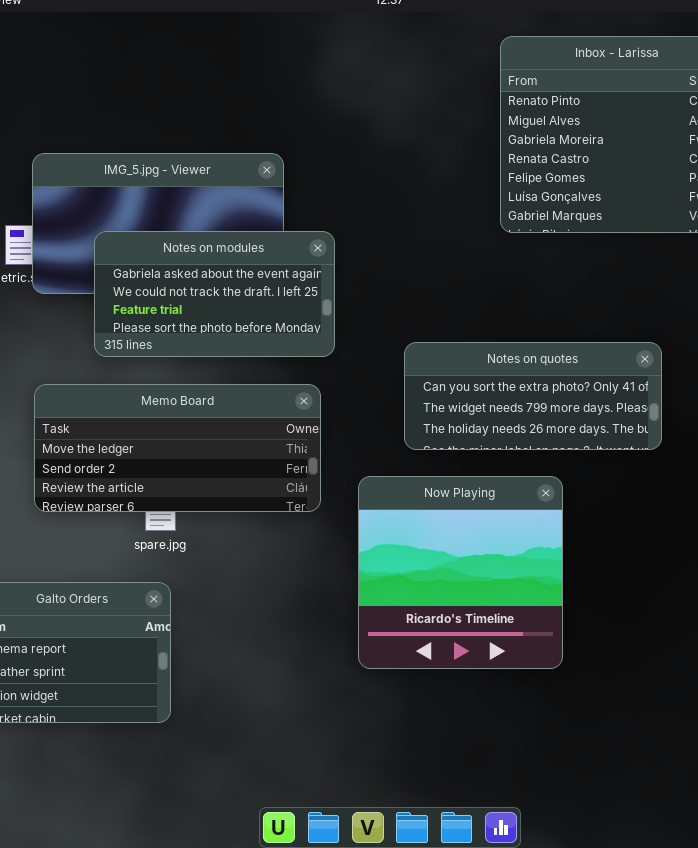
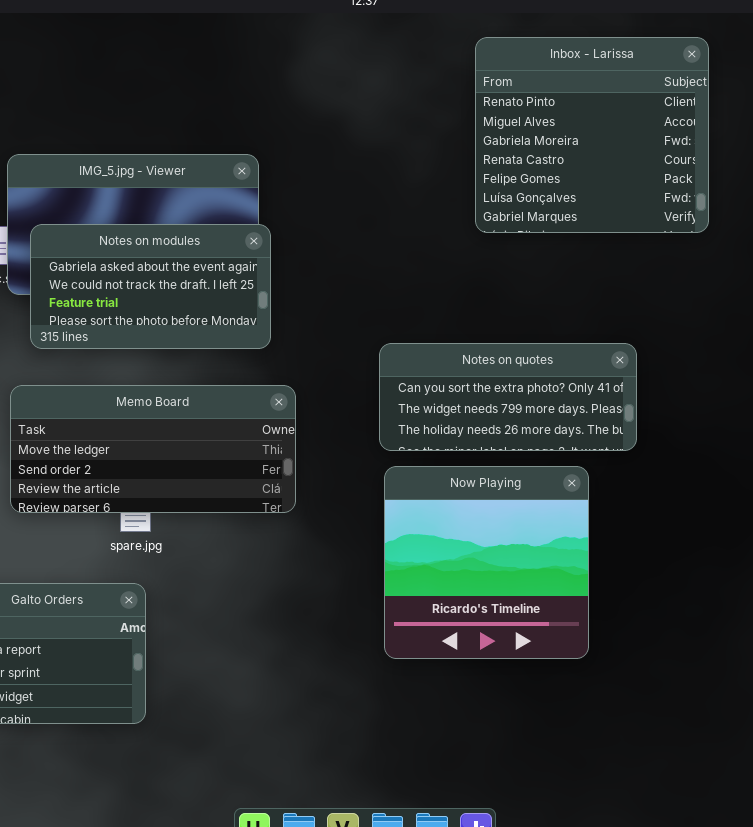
Notes on modules: [94,231,335,357] -> [30,224,271,349], moved
Now Playing: [358,476,563,669] -> [384,466,589,659], moved

